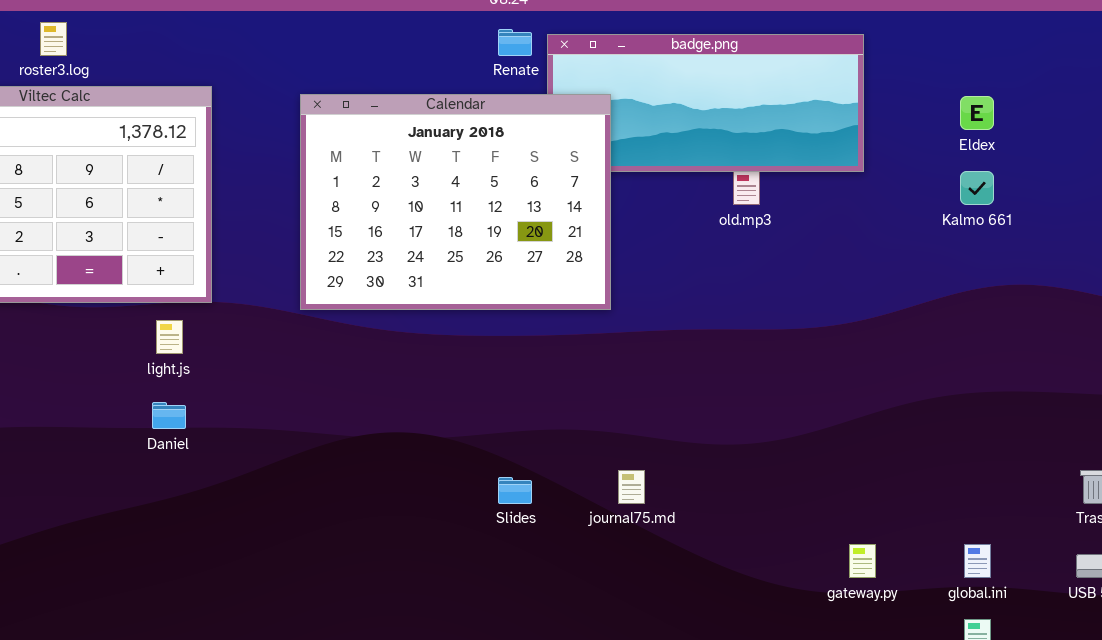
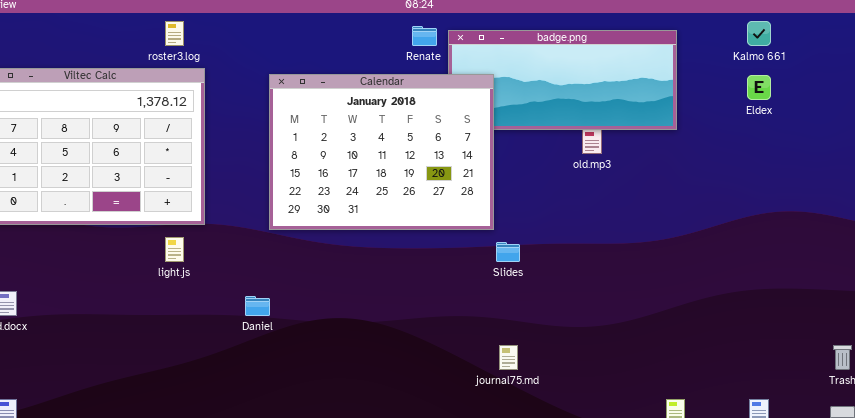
roster3.log: [40,22,67,56] -> [165,21,184,46], moved
Kalmo 661: [960,171,994,205] -> [747,21,771,46], moved
Daniel: [152,402,186,429] -> [245,296,270,316], moved
Slides: [498,477,532,504] -> [496,242,520,262], moved

